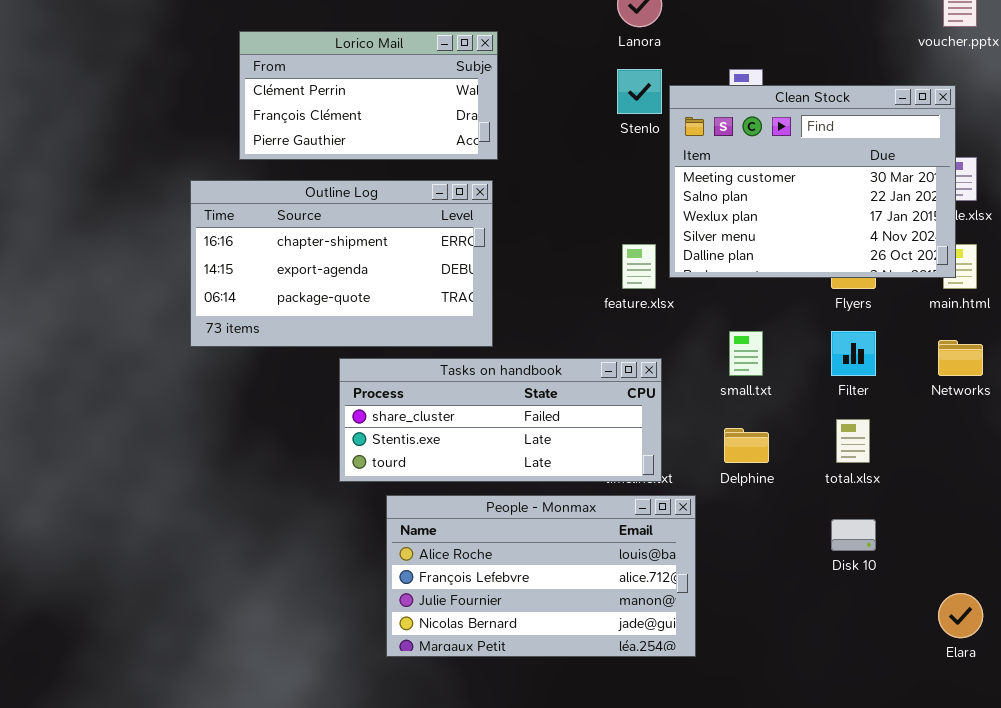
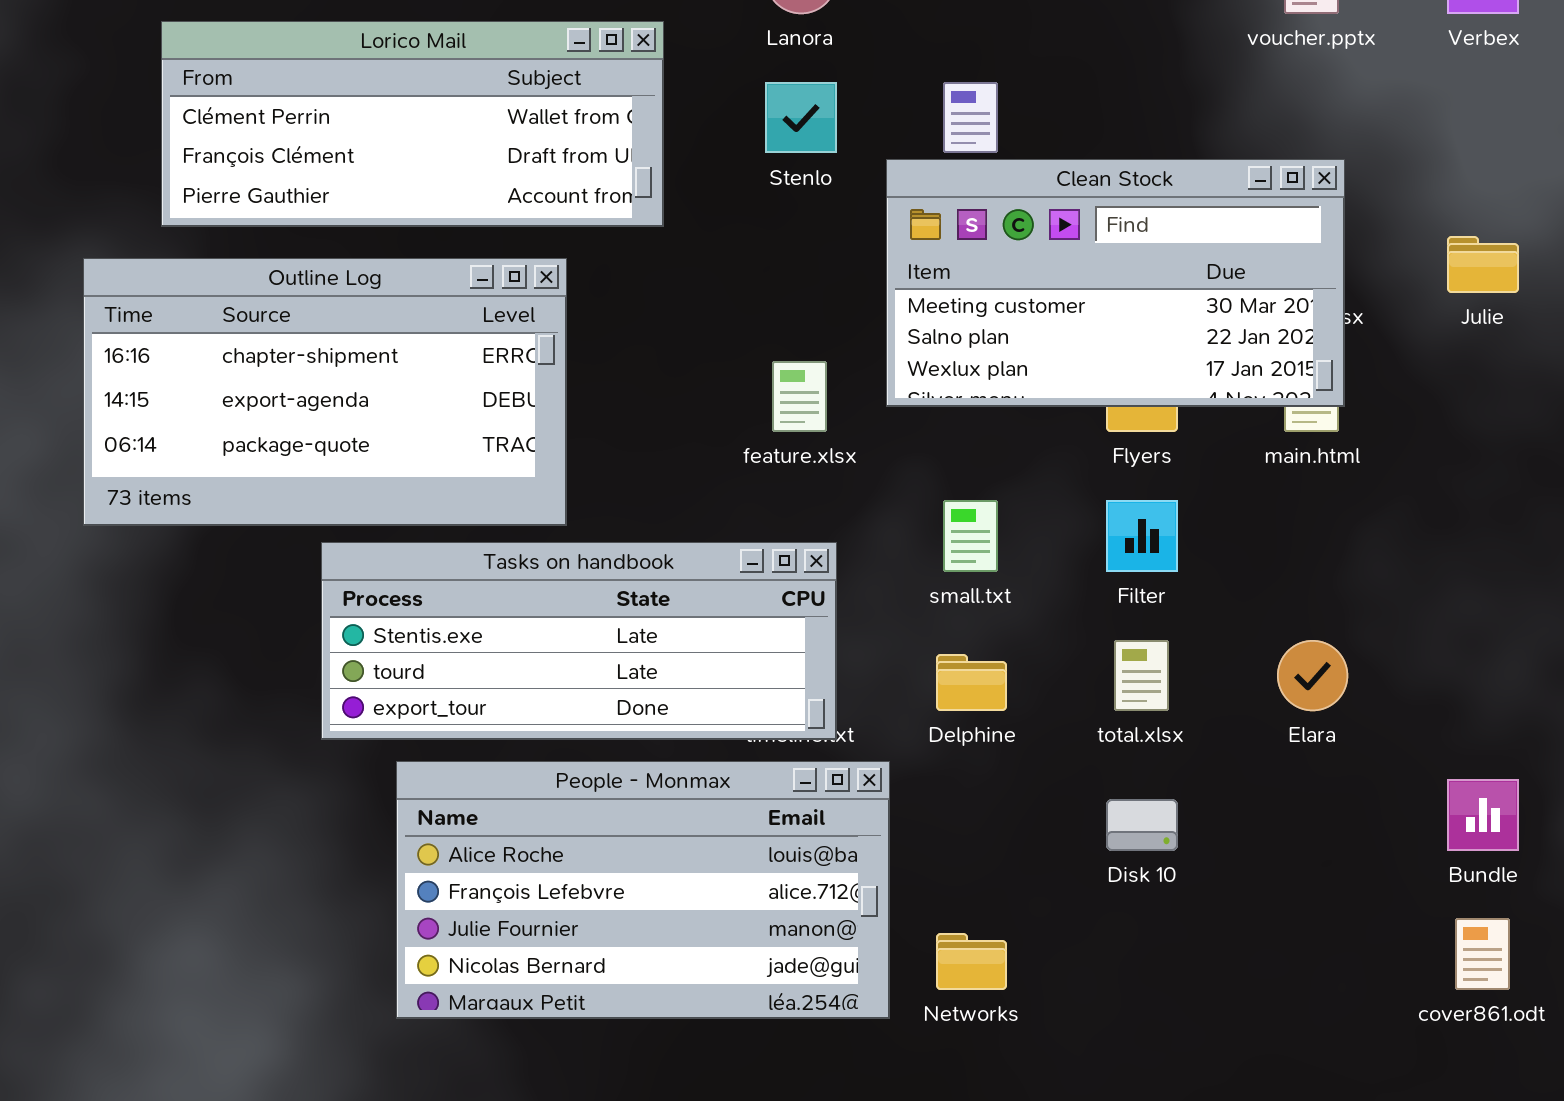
Lorico Mail: [239,31,498,160] -> [161,21,664,227], resized
Clean Stock: [669,85,956,278] -> [886,159,1345,407], moved, resized
Networks: [938,340,983,376] -> [936,933,1007,990], moved
Tasks on handbook: [339,358,662,482] -> [321,542,837,740], scrolled down 1 row
Elara: [938,593,983,638] -> [1277,640,1348,711], moved

